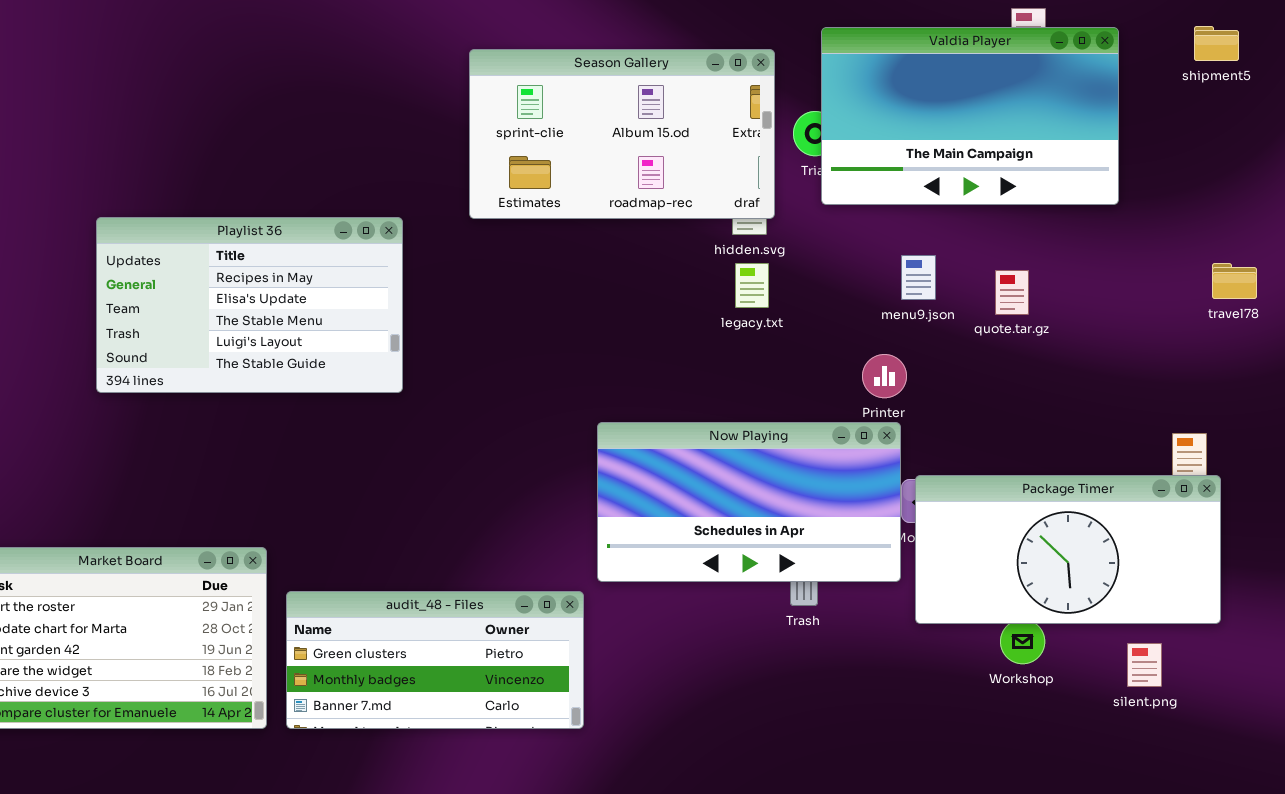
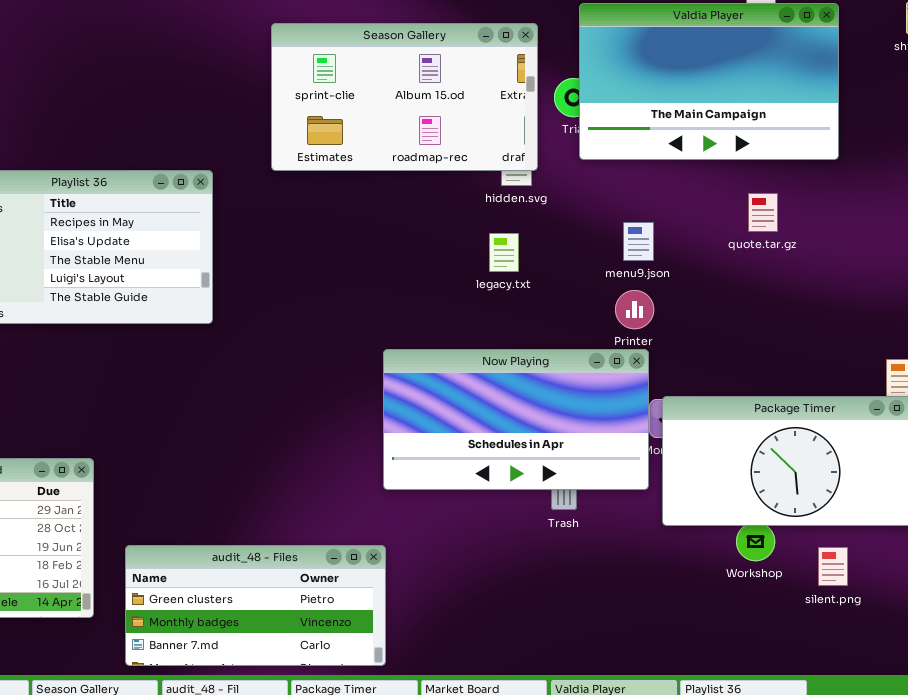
menu9.json: [901,255,936,300] -> [623,222,654,261], moved
legacy.txt: [735,263,769,308] -> [489,233,519,272], moved
quote.tar.gz: [995,270,1029,315] -> [748,193,778,232], moved
audit_48 - Files: [286,591,584,729] -> [125,545,386,666], moved
silent.png: [1127,643,1162,687] -> [818,547,848,586], moved

